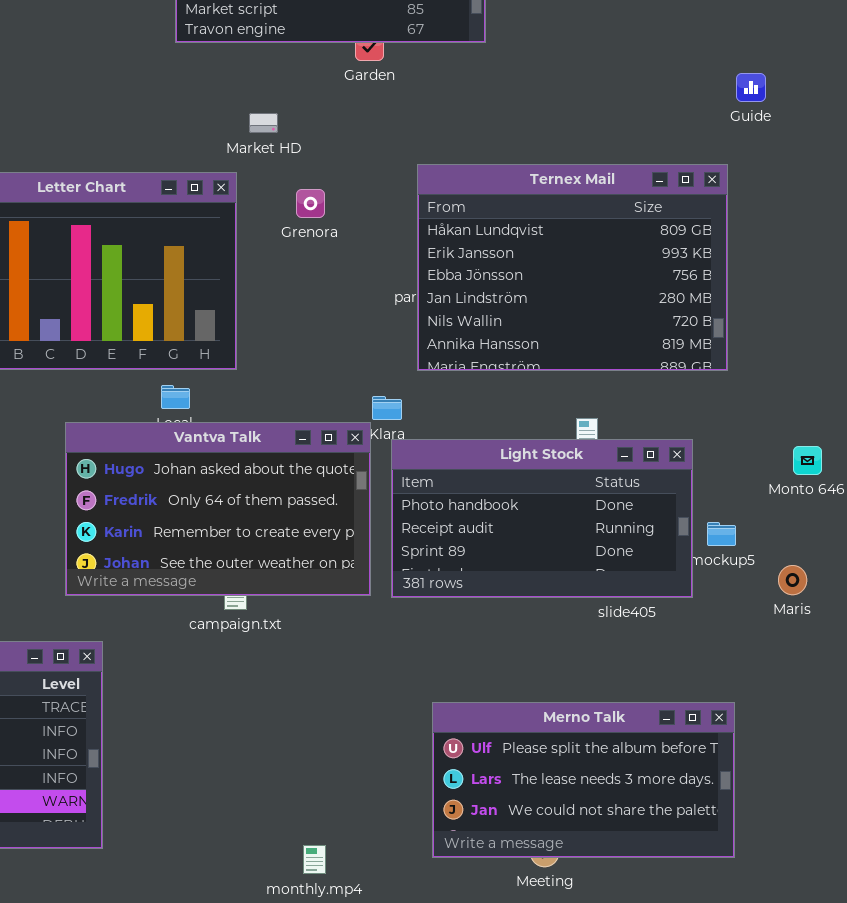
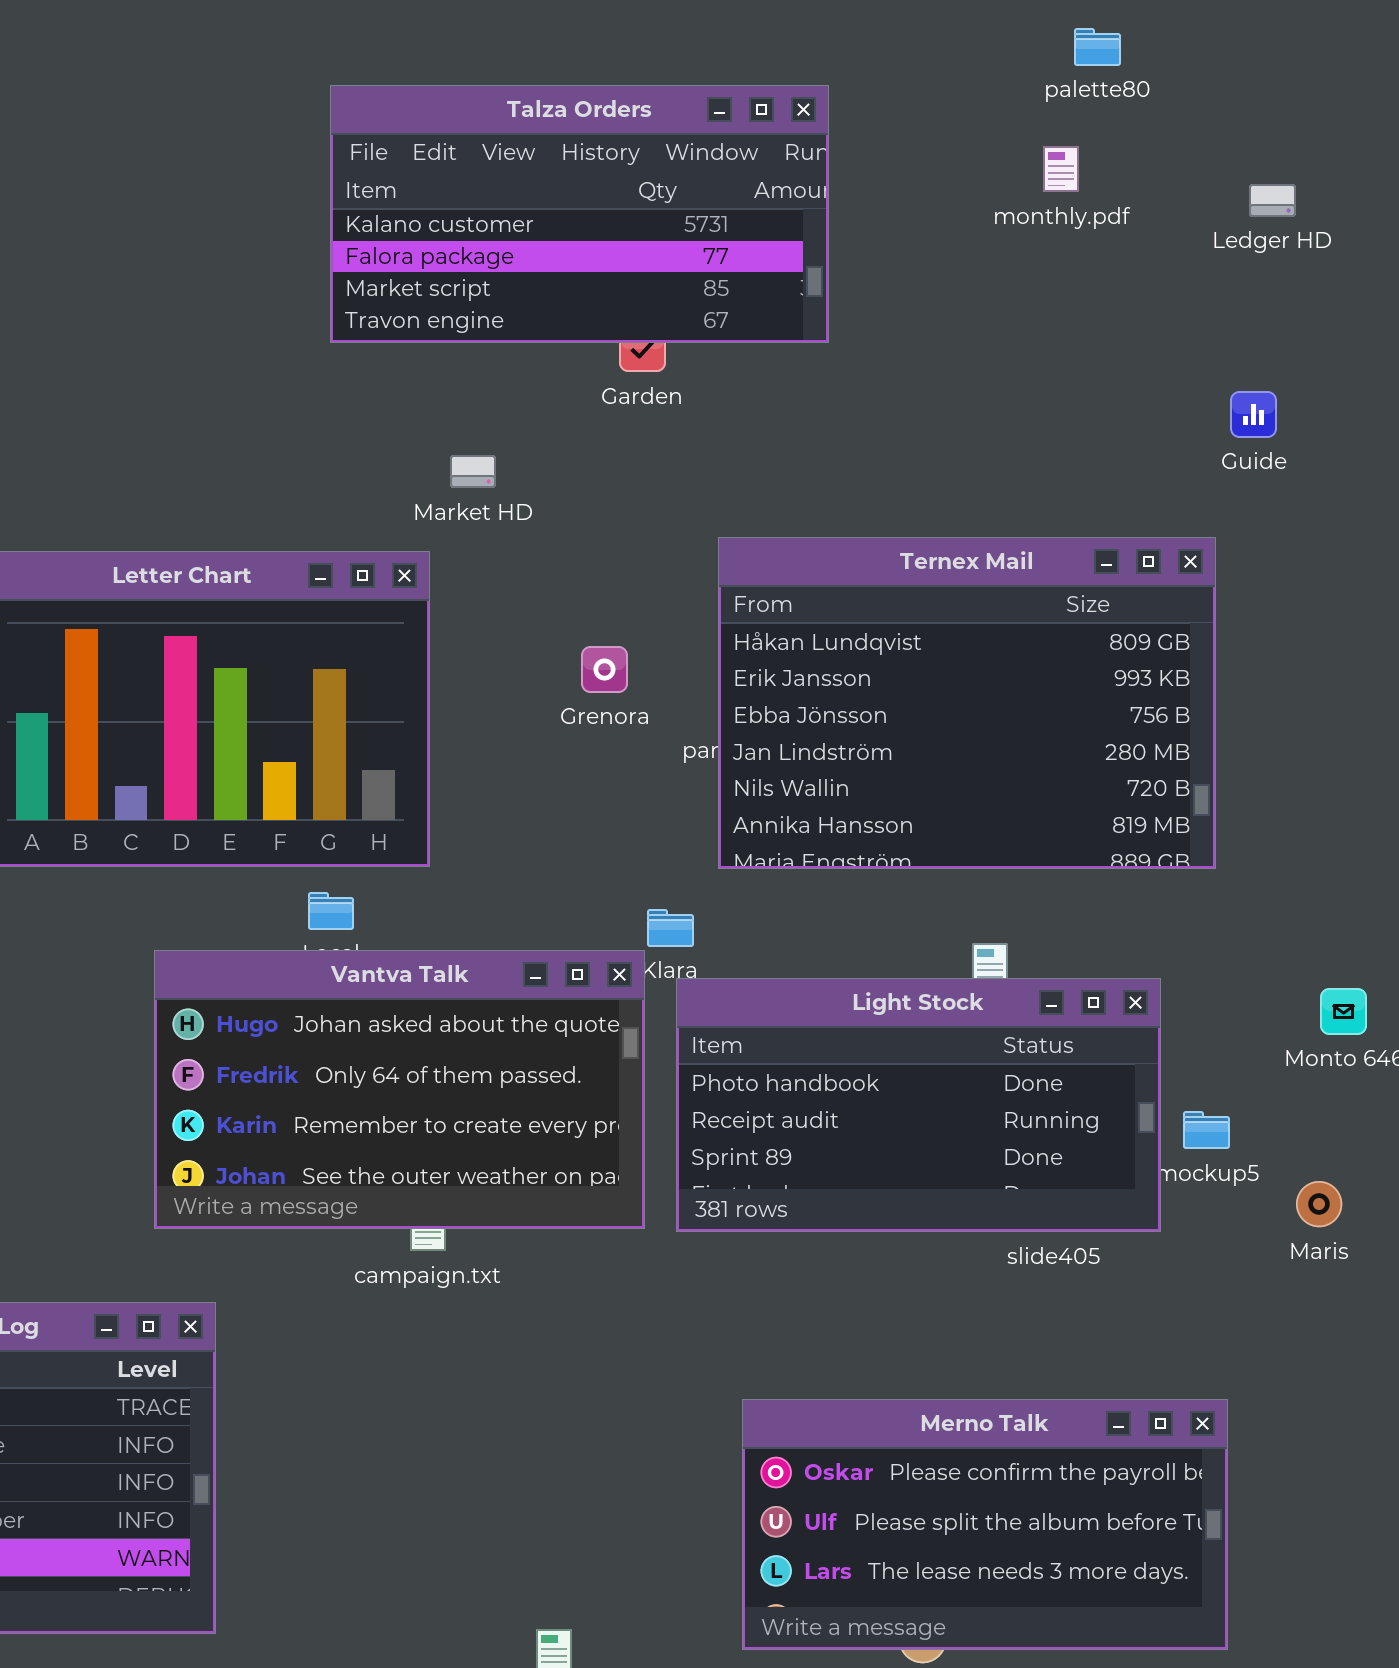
Grenora: [296,189,325,218] -> [581,646,628,693], moved
Merno Talk: [432,702,735,858] -> [742,1399,1228,1650], scrolled up 1 row

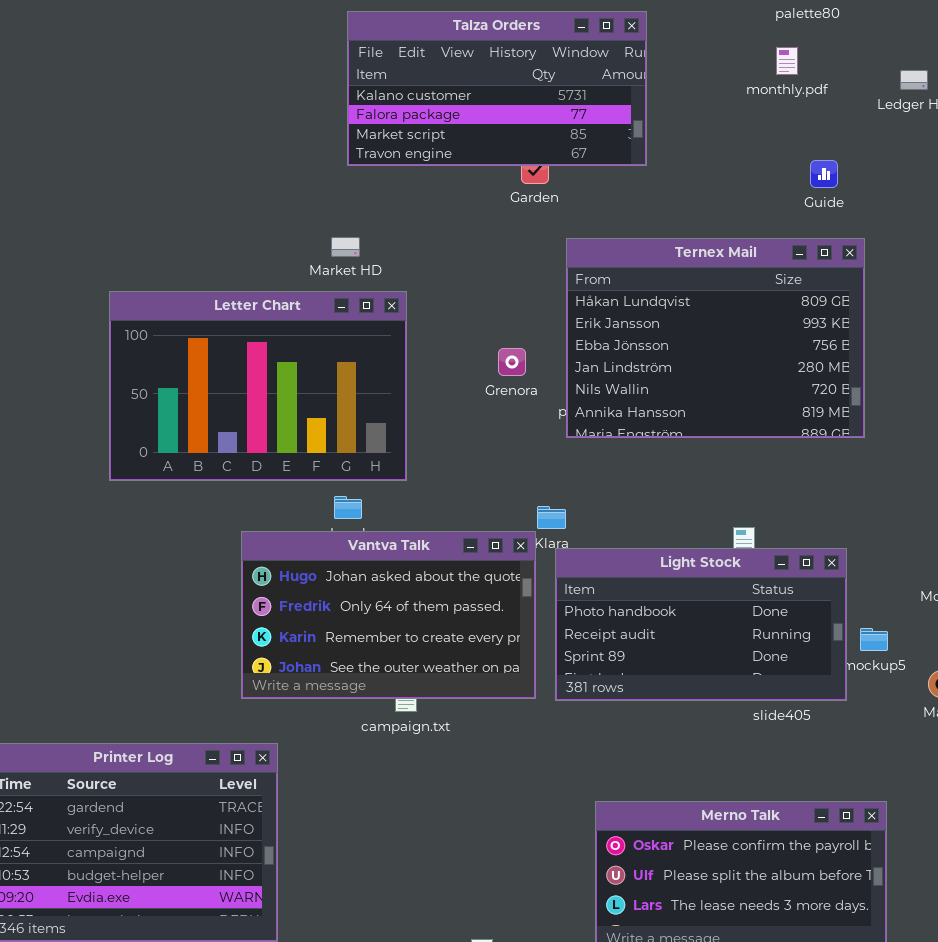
Guide: [1230,391,1277,438] -> [810,160,838,188], moved
Market HD: [450,455,496,488] -> [331,237,360,257], moved
Ternex Mail: [718,537,1216,869] -> [566,238,865,438], moved

